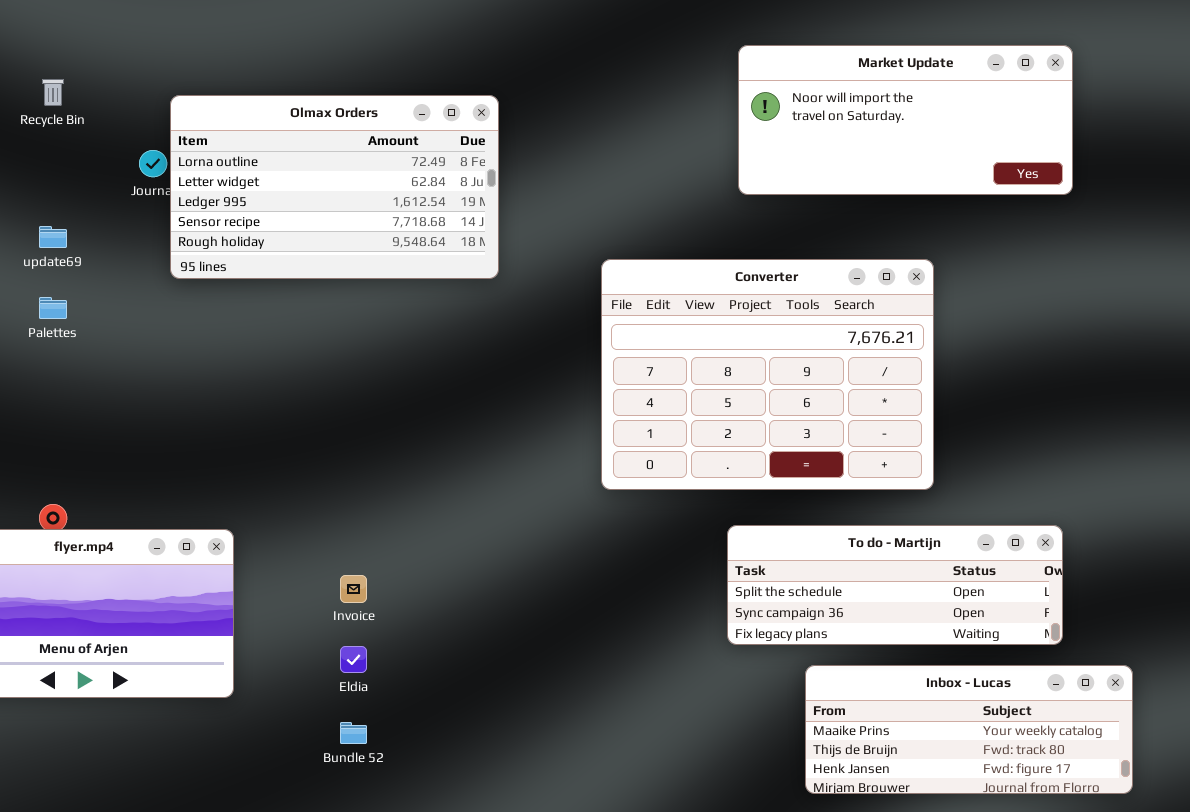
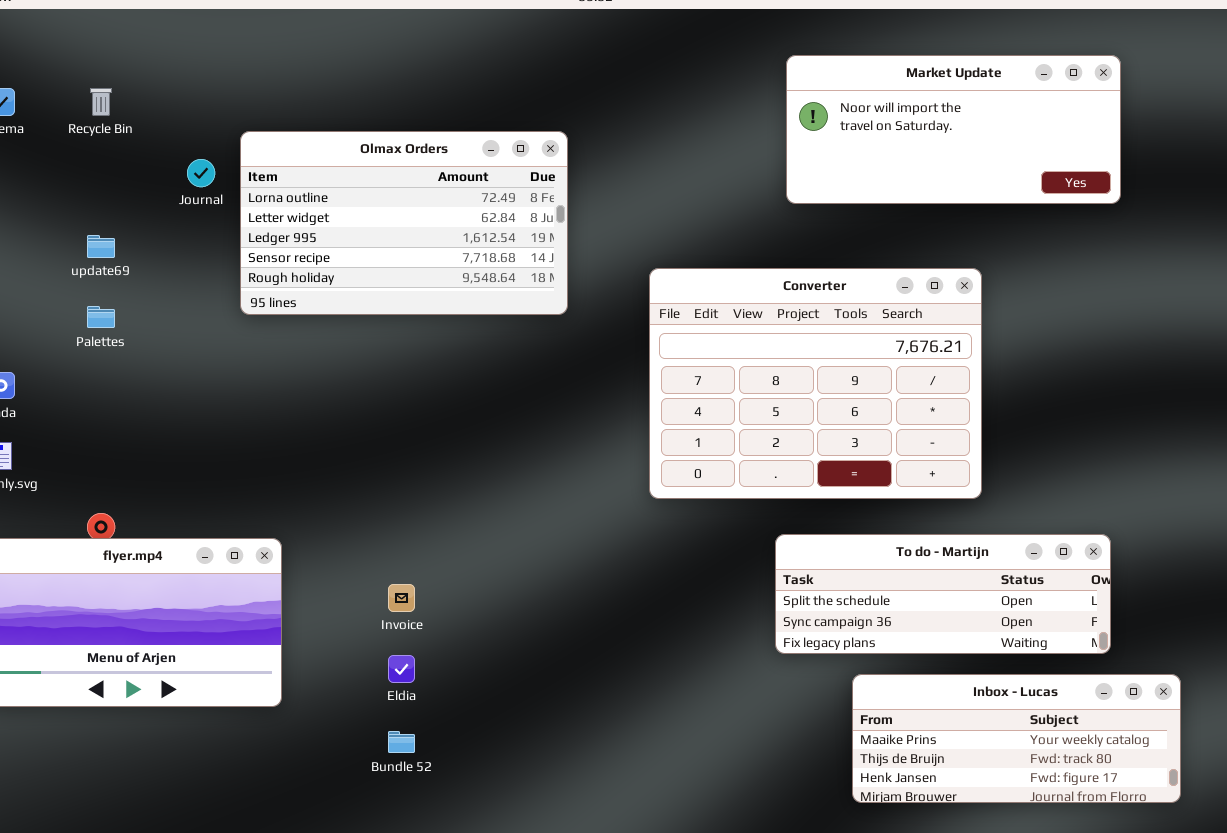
Olmax Orders: [170,95,499,279] -> [240,131,568,315], moved

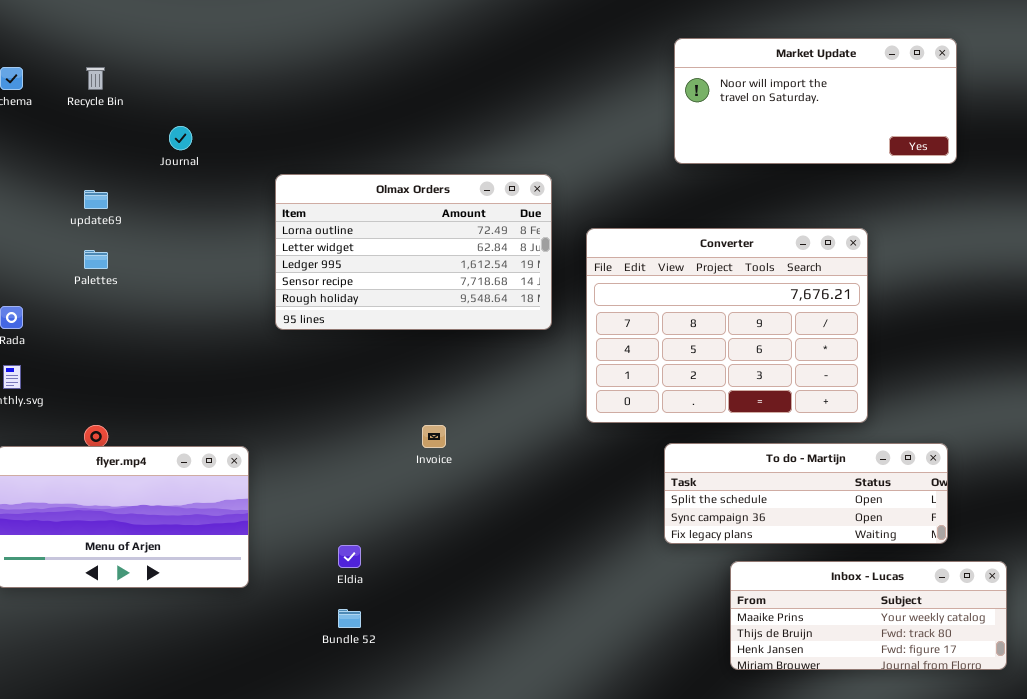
Olmax Orders: [240,131,568,315] -> [275,174,552,330], moved
Converter: [649,268,982,499] -> [586,228,868,423], moved
Invoice: [388,584,415,612] -> [422,425,446,448], moved

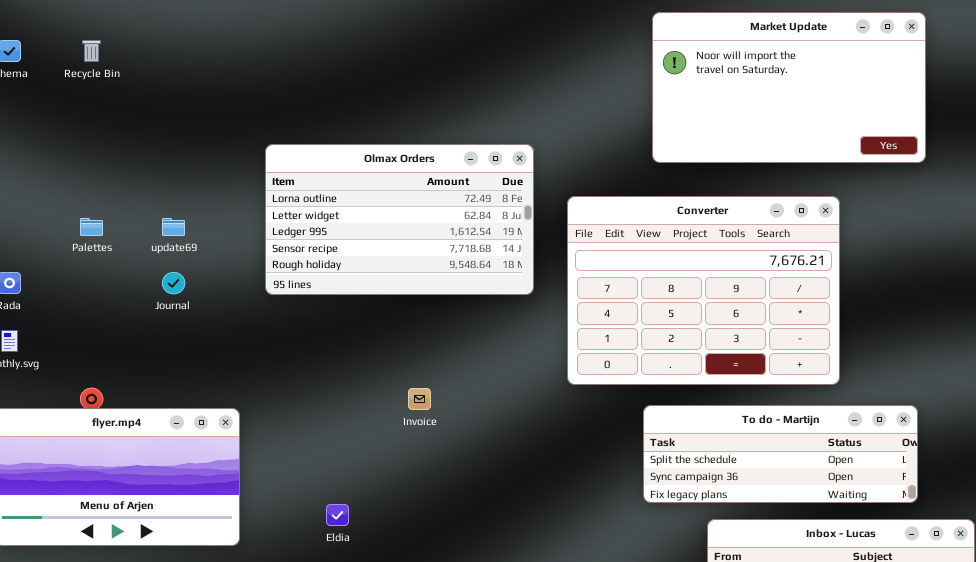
Market Update: [674,38,957,164] -> [652,12,926,163], resized
Journal: [169,126,192,150] -> [162,272,185,294], moved
update69: [84,190,108,209] -> [162,218,185,236], moved

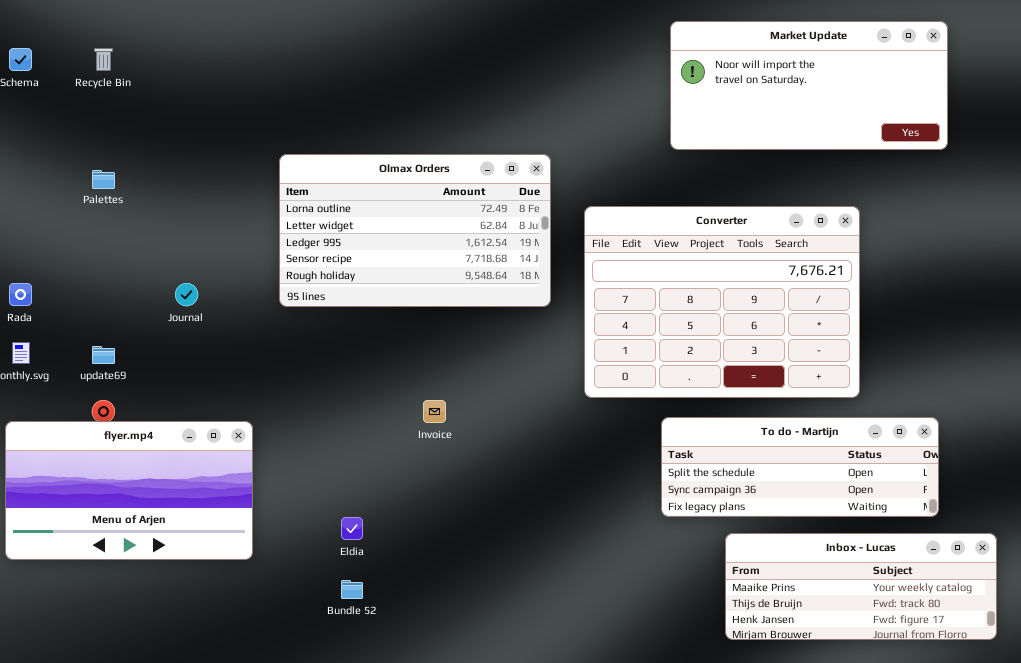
Market Update: [652,12,926,163] -> [670,21,948,150], resized
Palettes: [80,218,103,236] -> [92,170,115,189], moved
update69: [162,218,185,236] -> [92,346,115,364], moved

